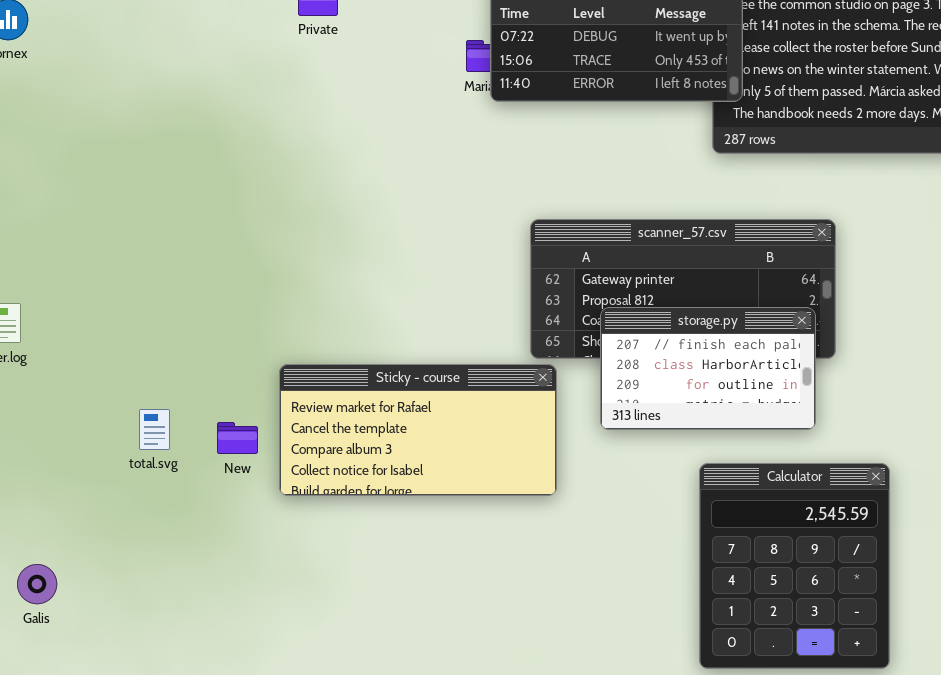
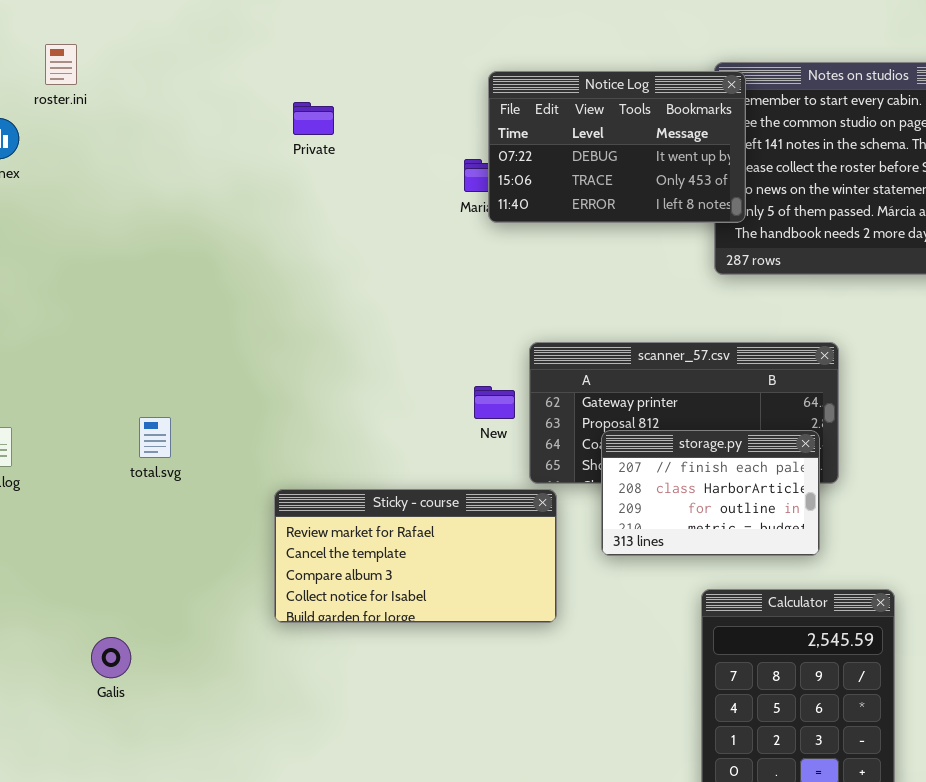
total.svg: [139,409,170,450] -> [139,417,171,458], moved
New: [217,422,258,454] -> [474,386,515,419], moved
Galis: [17,564,57,604] -> [91,637,131,678], moved

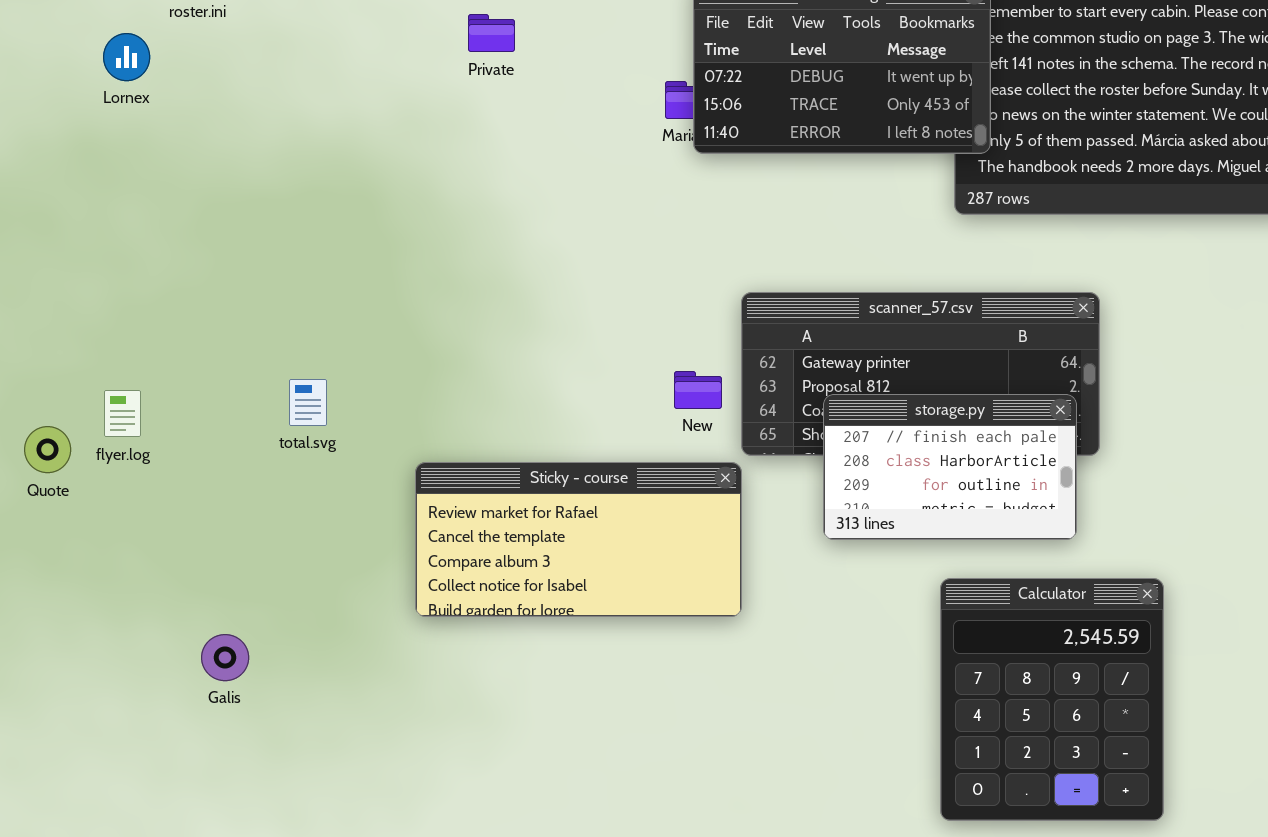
New: [474,386,515,419] -> [674,371,722,409], moved
Sticky - course: [274,489,557,623] -> [415,462,742,617], moved
Galis: [91,637,131,678] -> [201,634,249,681], moved

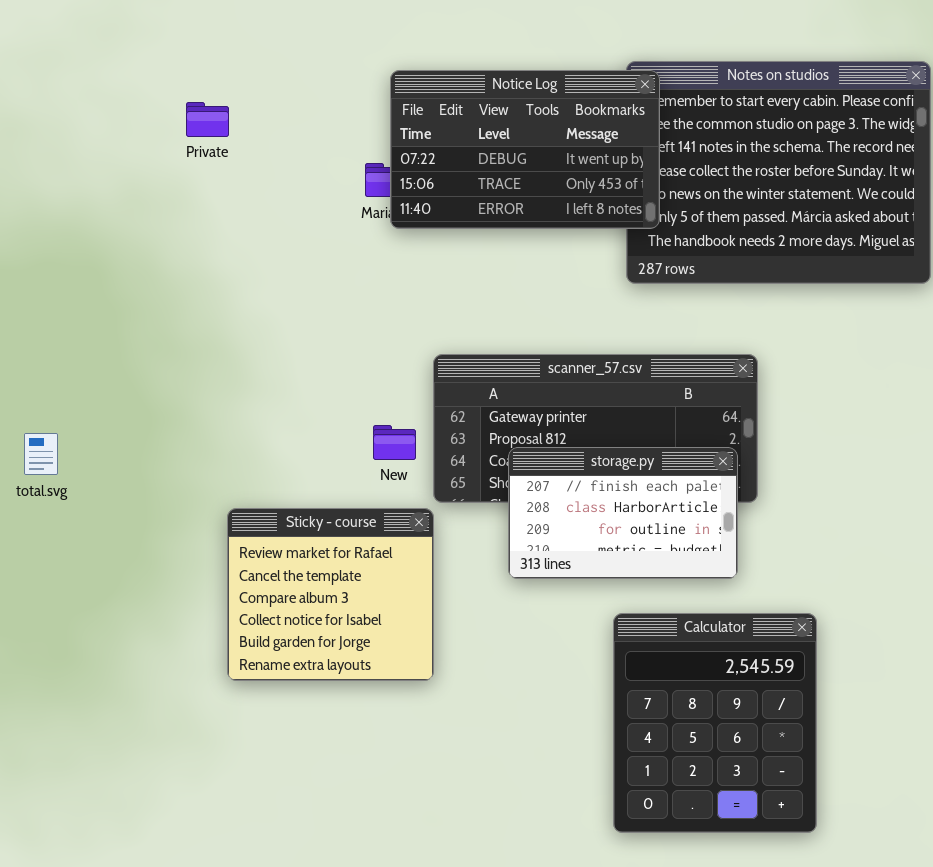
Sticky - course: [415,462,742,617] -> [227,508,434,681], resized

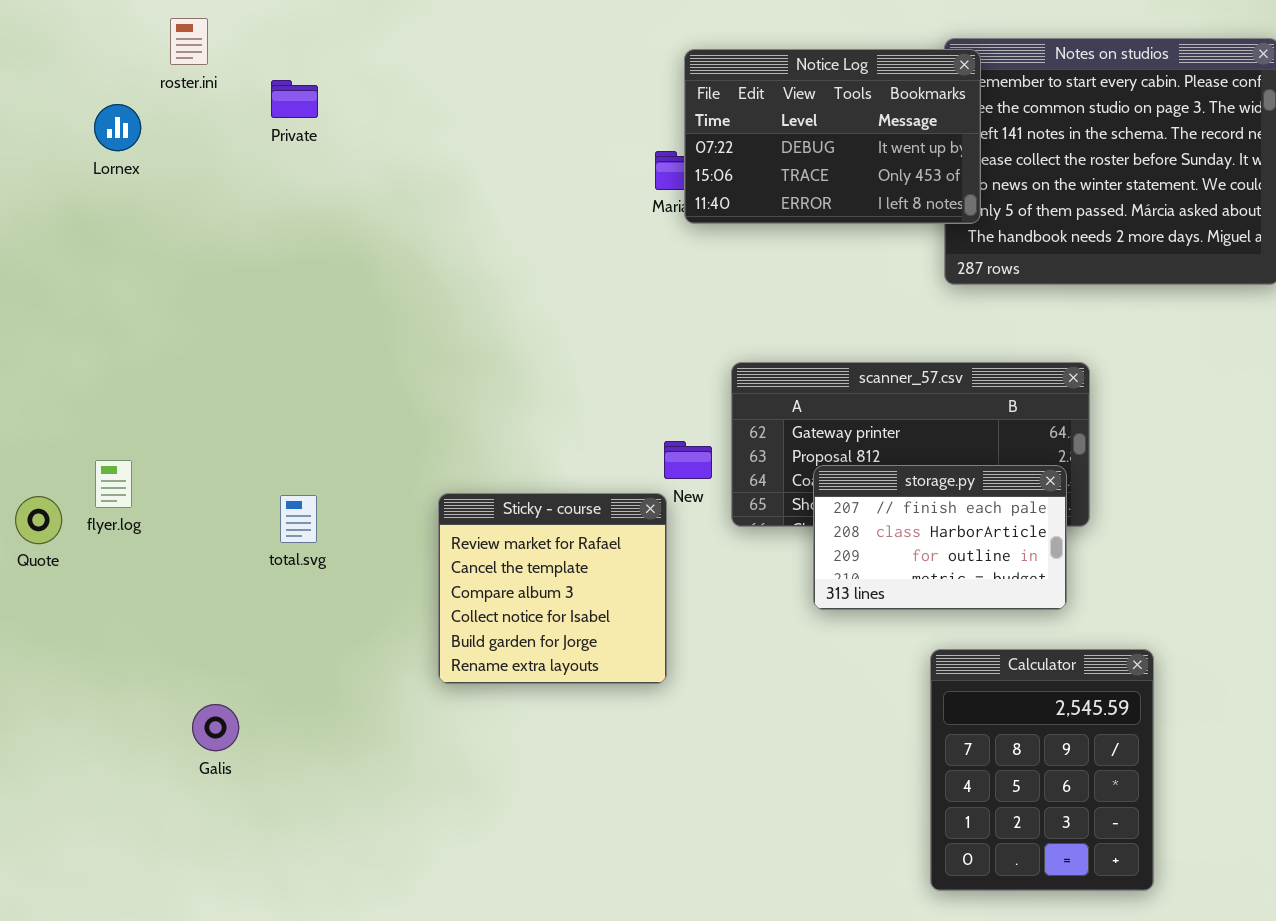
Private: [186,102,229,137] -> [271,80,318,118], moved
total.svg: [24,433,58,475] -> [280,495,317,543], moved
Sticky - course: [227,508,434,681] -> [438,493,667,684], moved

